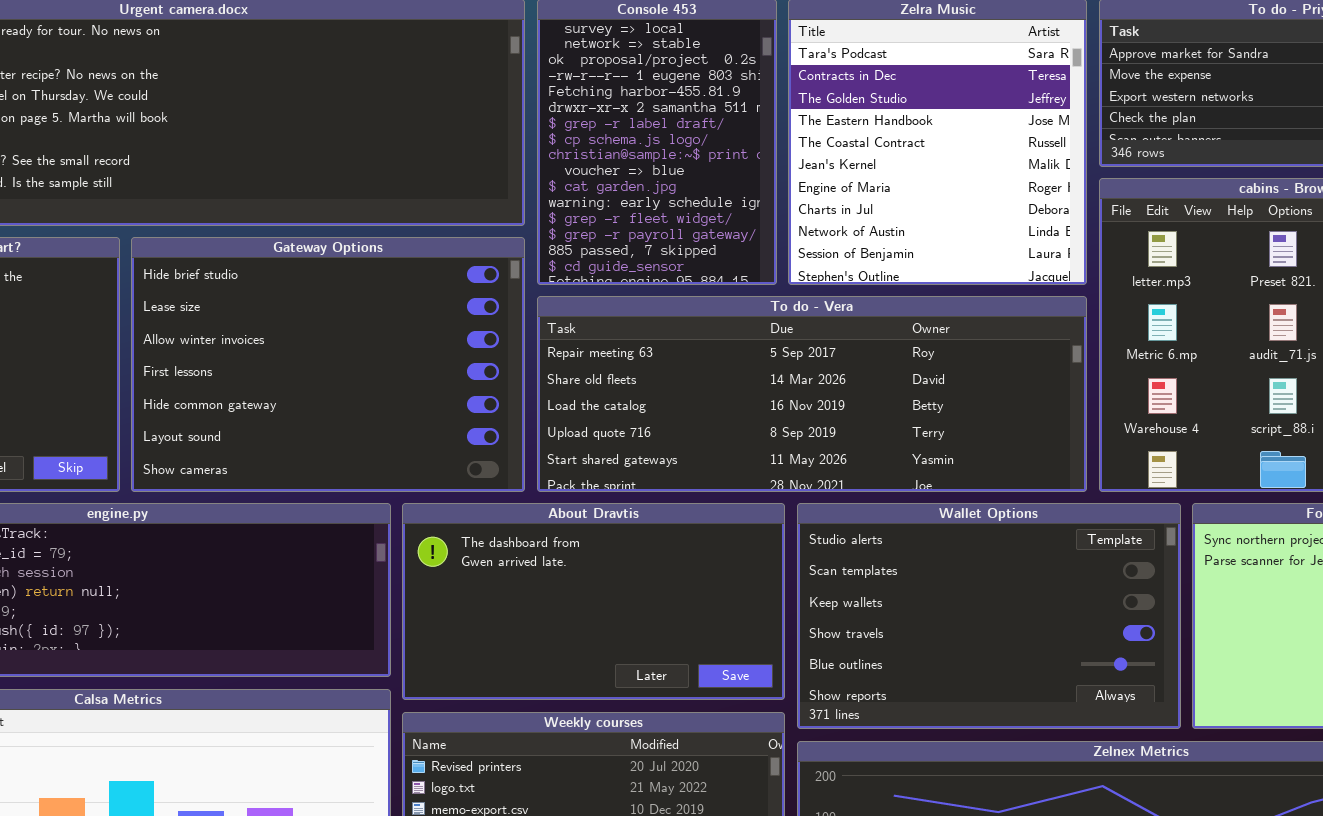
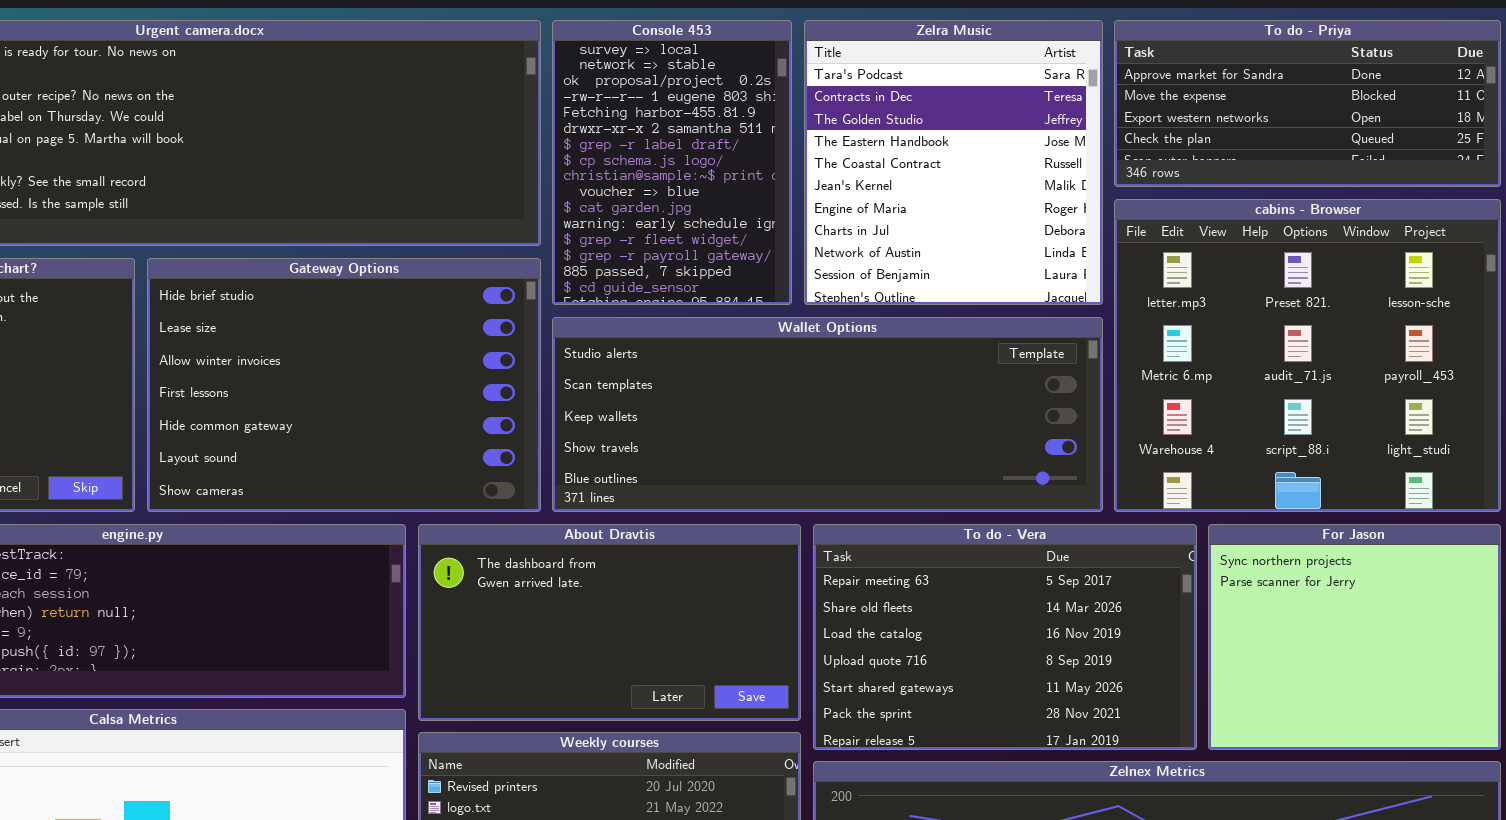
To do - Vera: [537,296,1087,492] -> [813,524,1197,750], moved, resized
Wallet Options: [797,503,1181,729] -> [552,317,1103,512], moved, resized

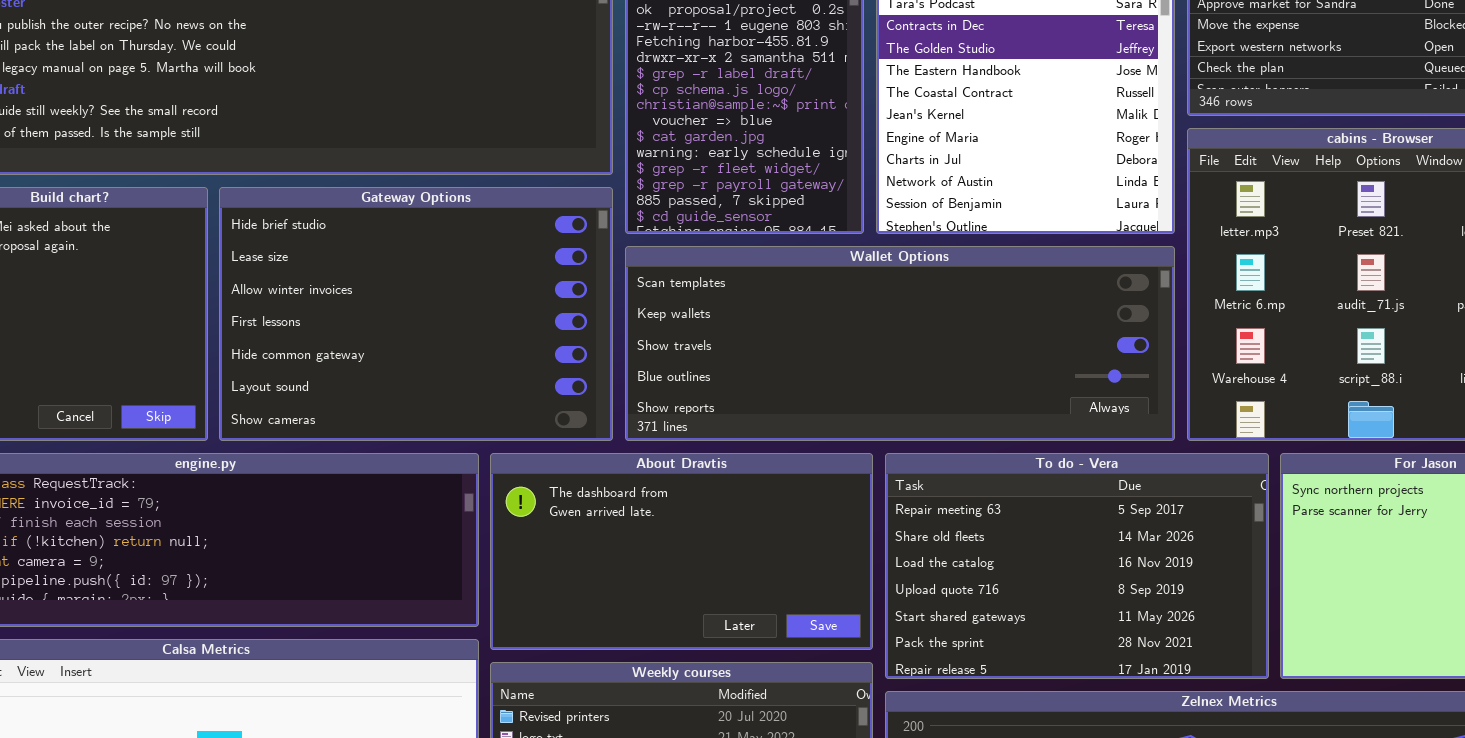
Wallet Options: [552,317,1103,512] -> [625,246,1175,441], scrolled down 1 row

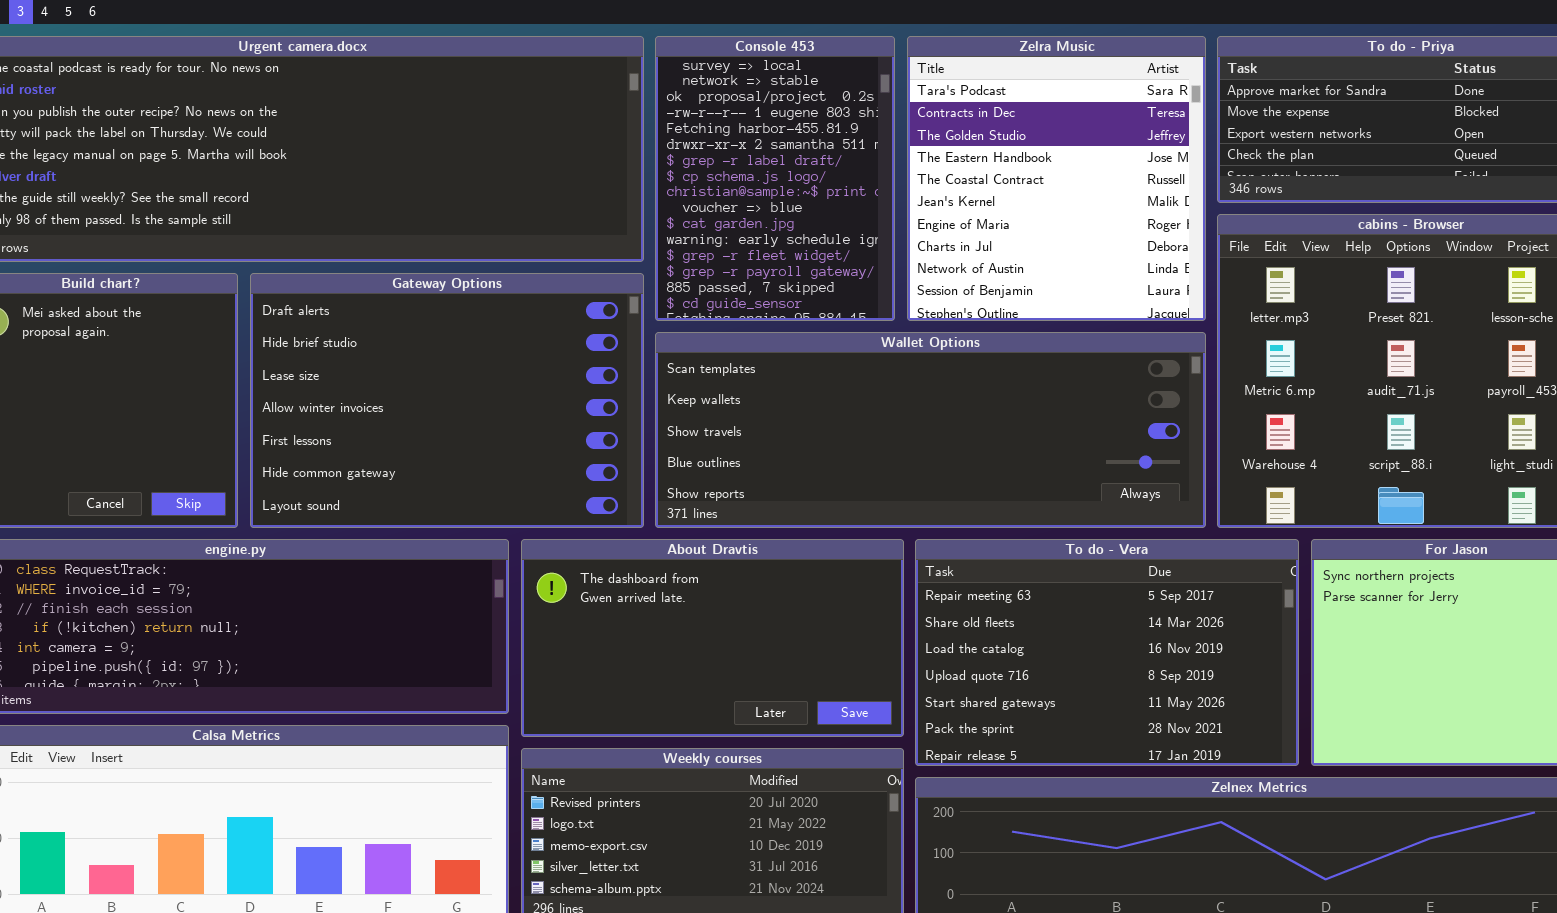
Gateway Options: [219,187,613,441] -> [250,273,644,528], scrolled up 1 row

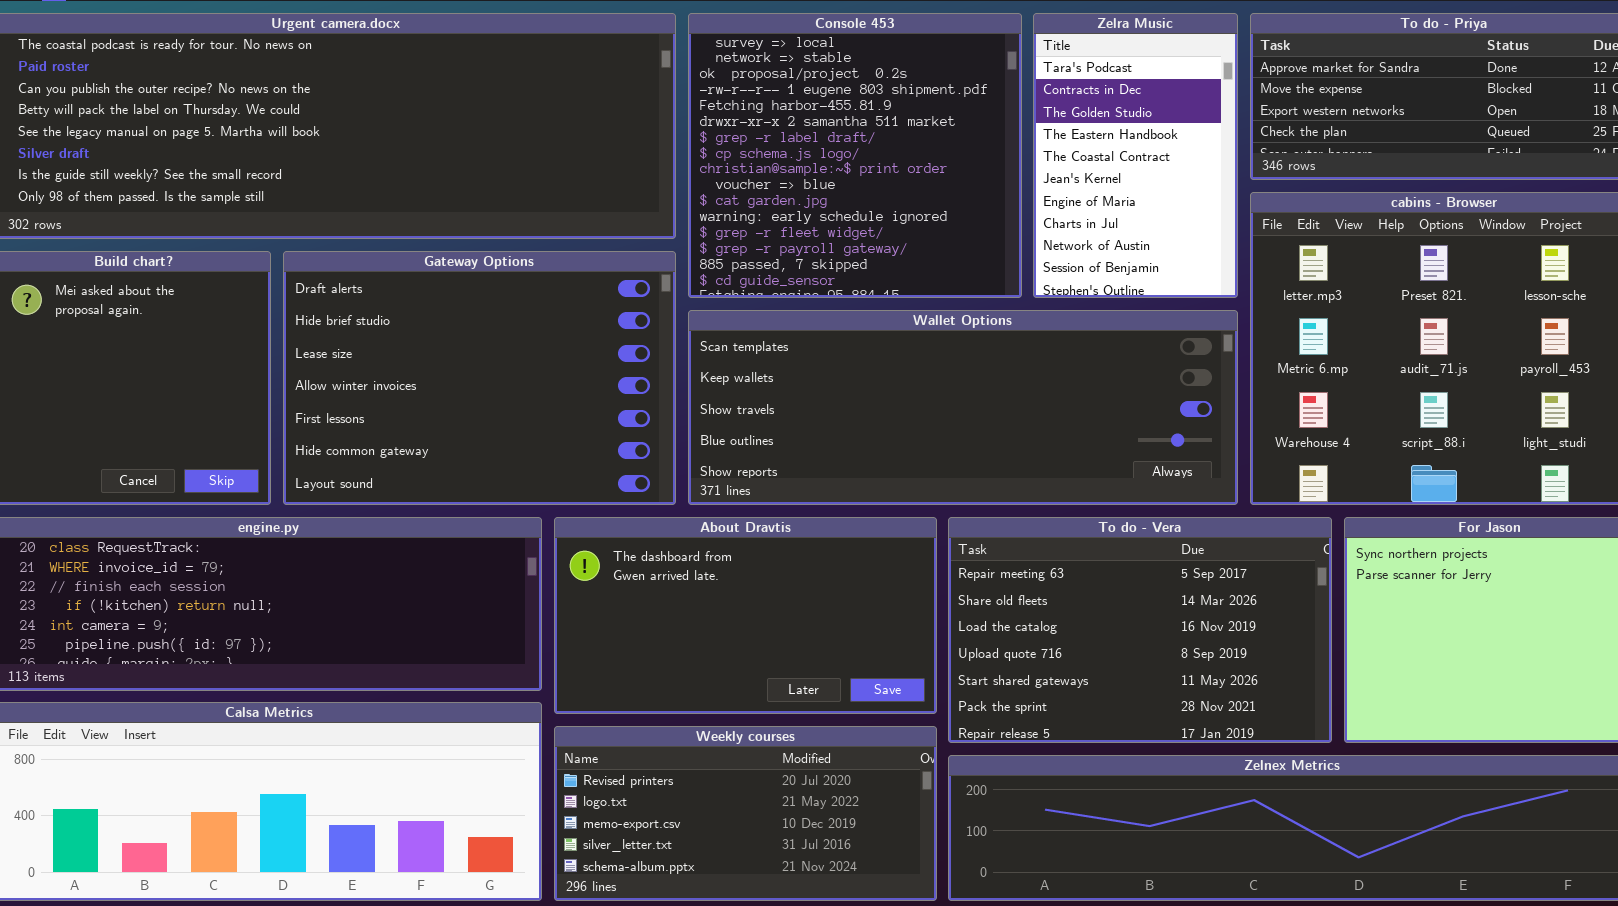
Console 453: [655,36,895,321] -> [688,13,1022,298], resized
Zelra Music: [907,36,1206,321] -> [1033,13,1238,298], resized

